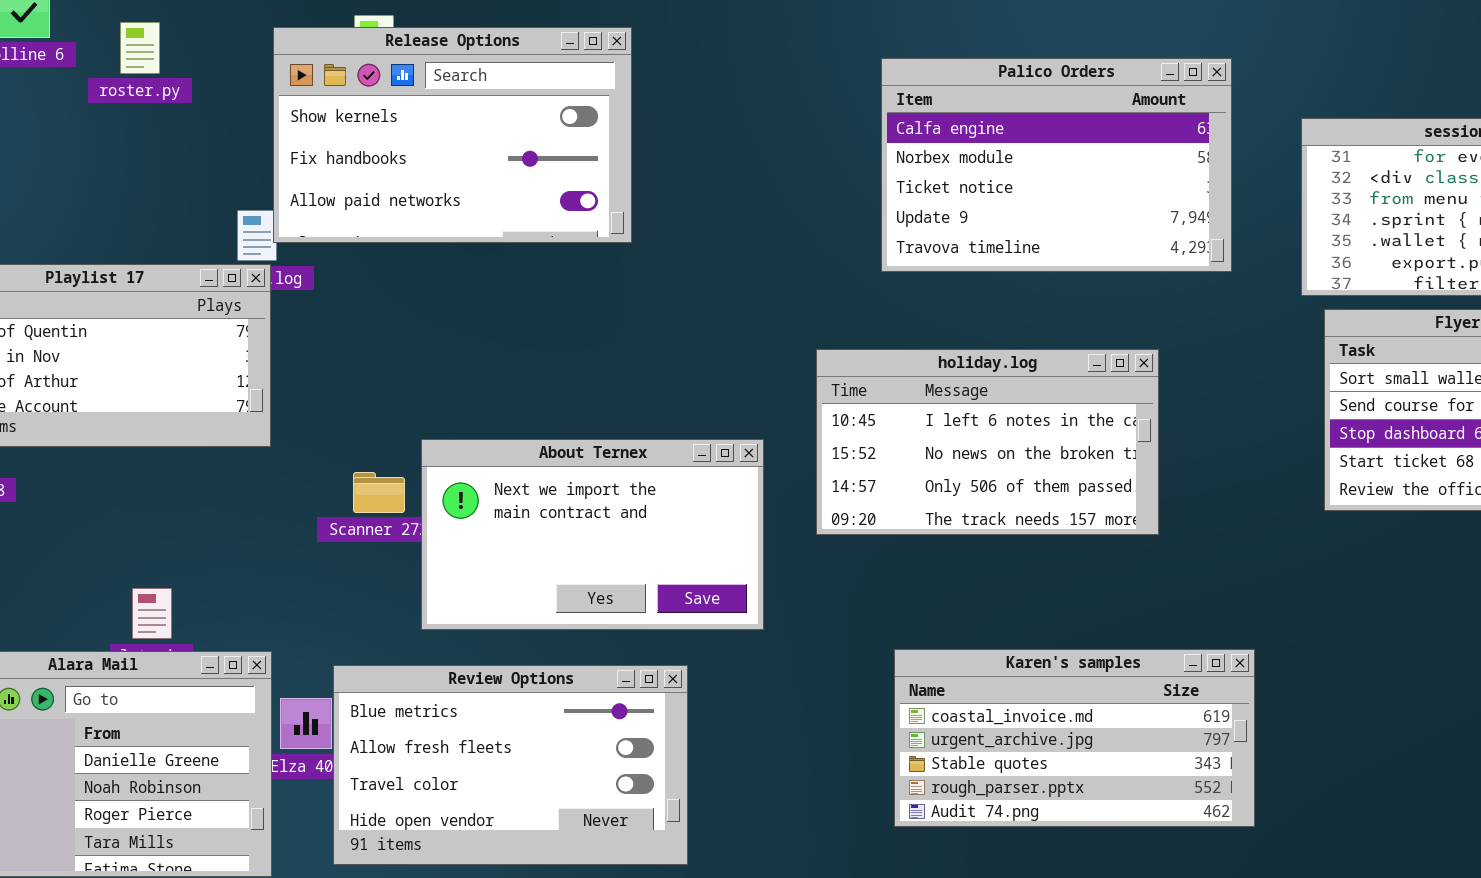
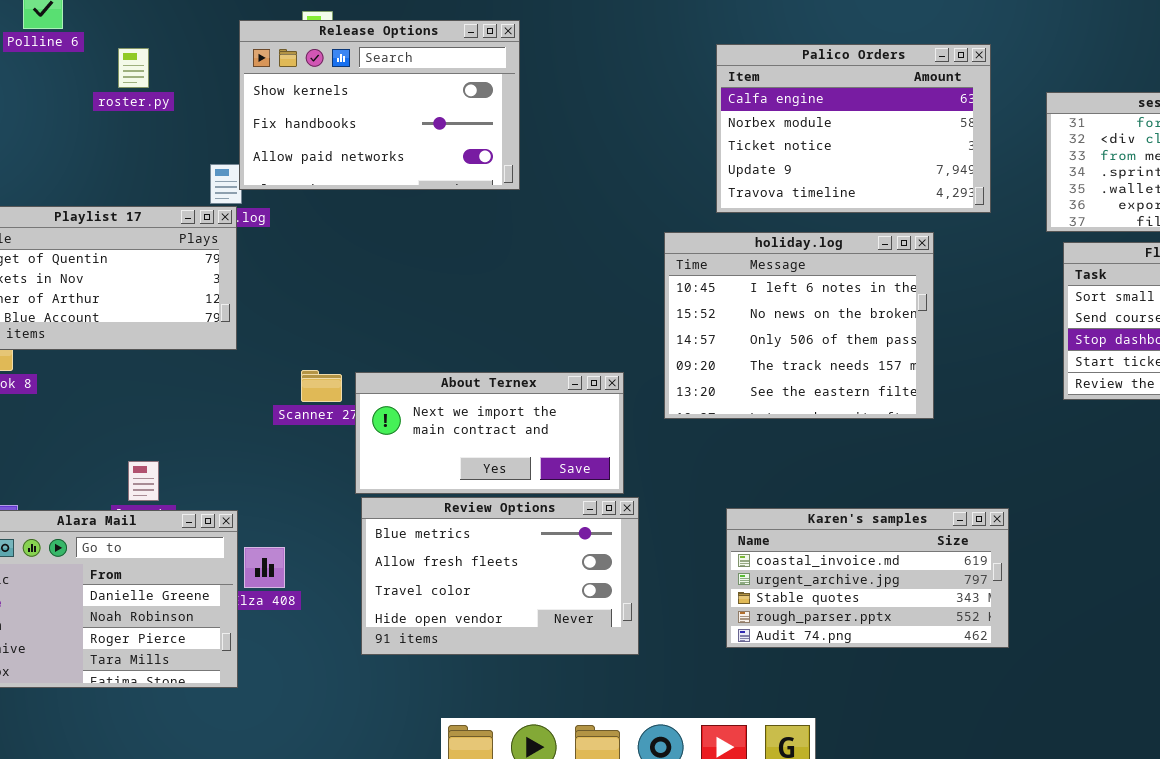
roster.py: [120,22,160,74] -> [118,48,149,88], moved
holiday.log: [816,349,1159,535] -> [664,232,934,419], resized
About Ternex: [421,439,764,630] -> [355,372,624,494], resized
Review Options: [333,665,688,865] -> [361,497,639,655], moved

